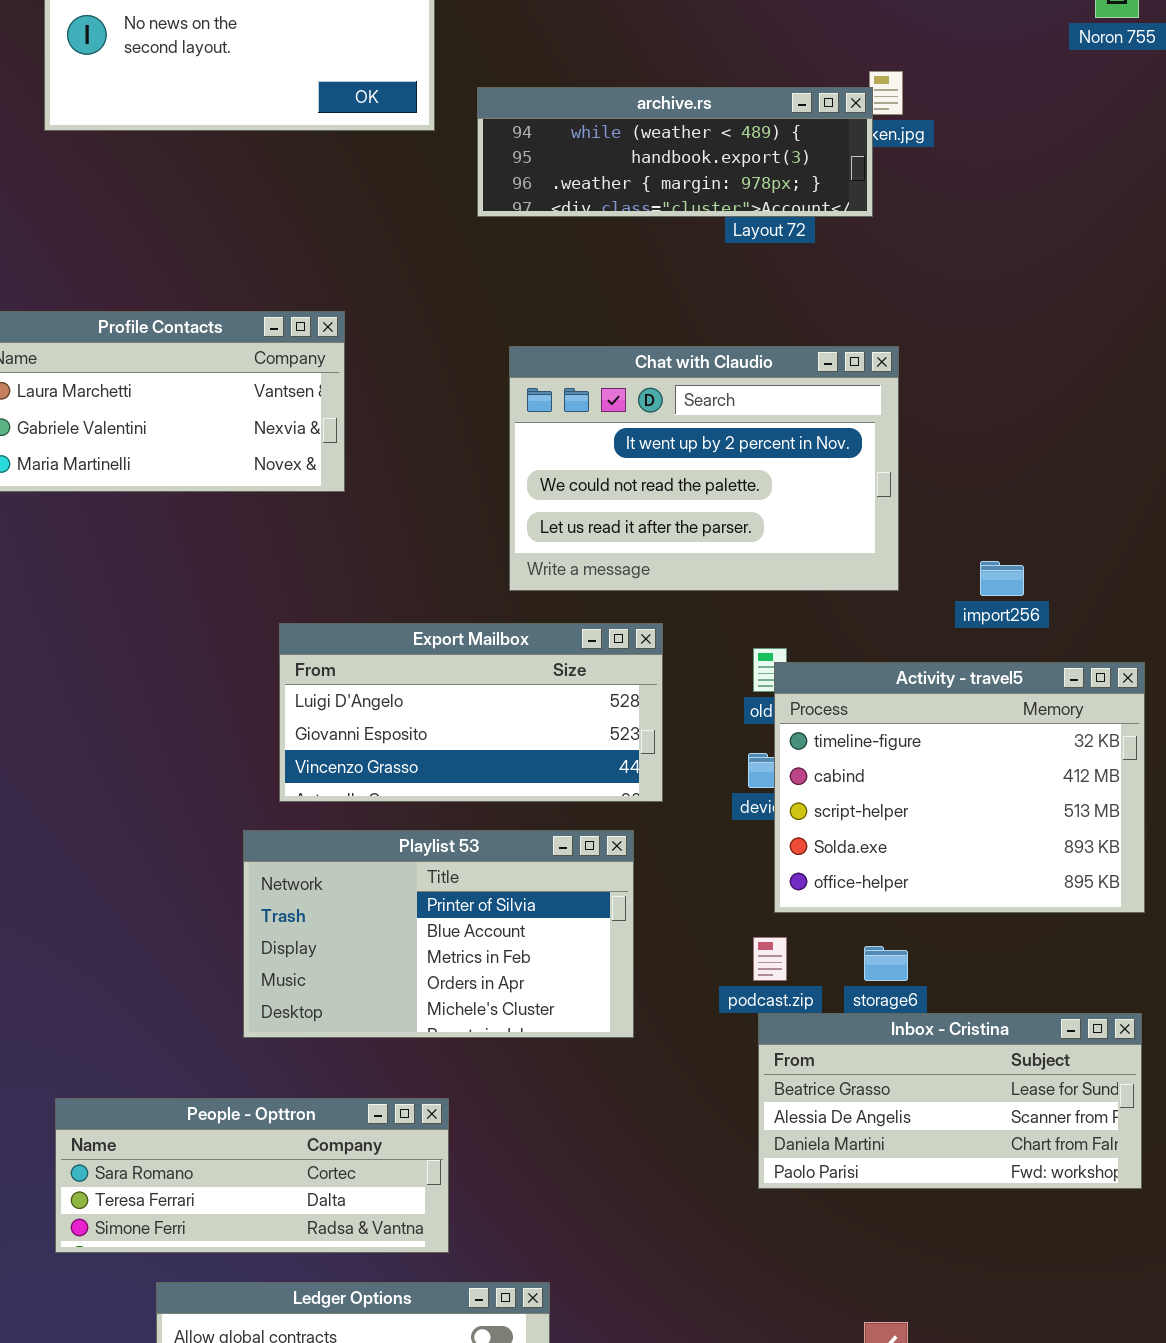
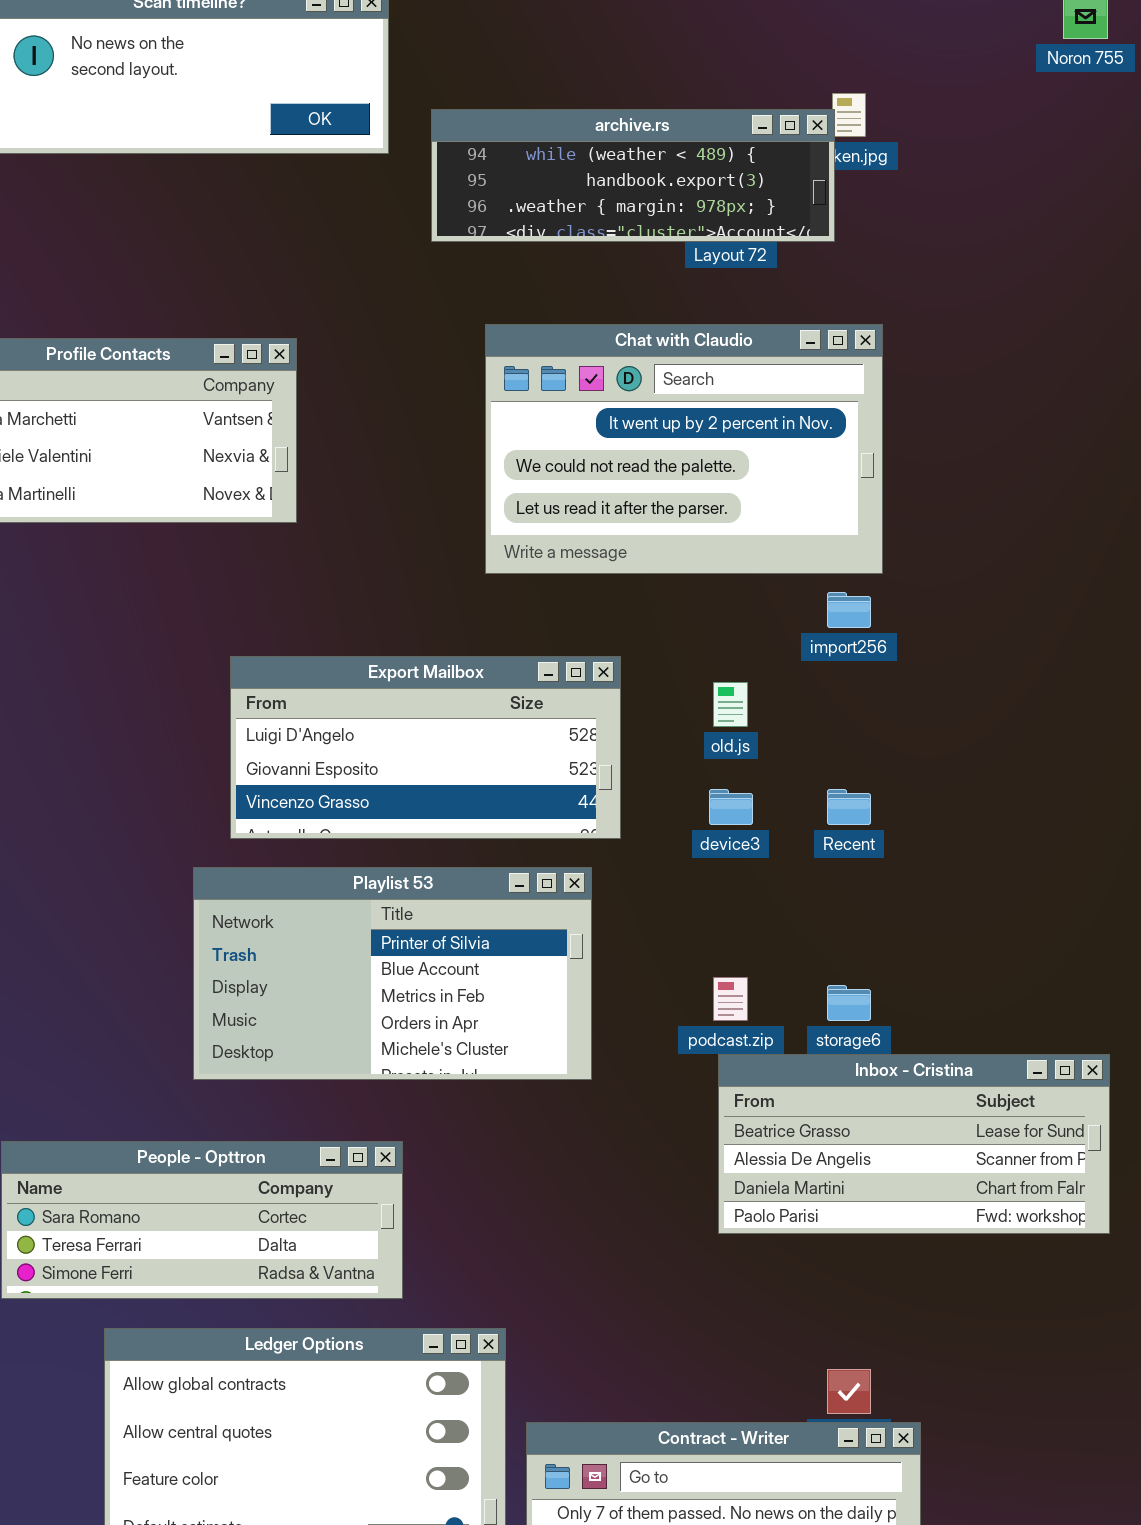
Chat with Claudio: [509,346,899,591] -> [485,324,883,574], moved
import256: [980,561,1024,596] -> [827,592,871,628], moved
Activity - travel5: [774,662,1145,913] -> none, closed

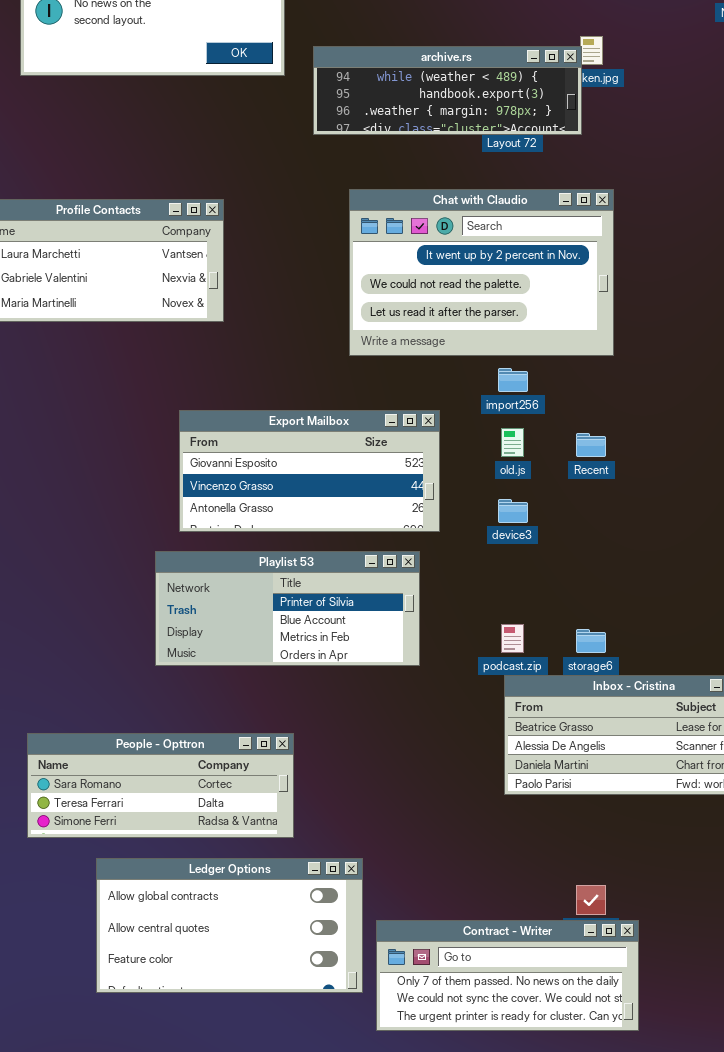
import256: [827,592,871,628] -> [498,368,528,392], moved
Export Mailbox: [230,656,621,839] -> [179,410,440,532], scrolled down 1 row
Recent: [827,789,871,825] -> [576,433,606,457], moved
Playlist 53: [193,867,592,1080] -> [155,551,420,666], resized

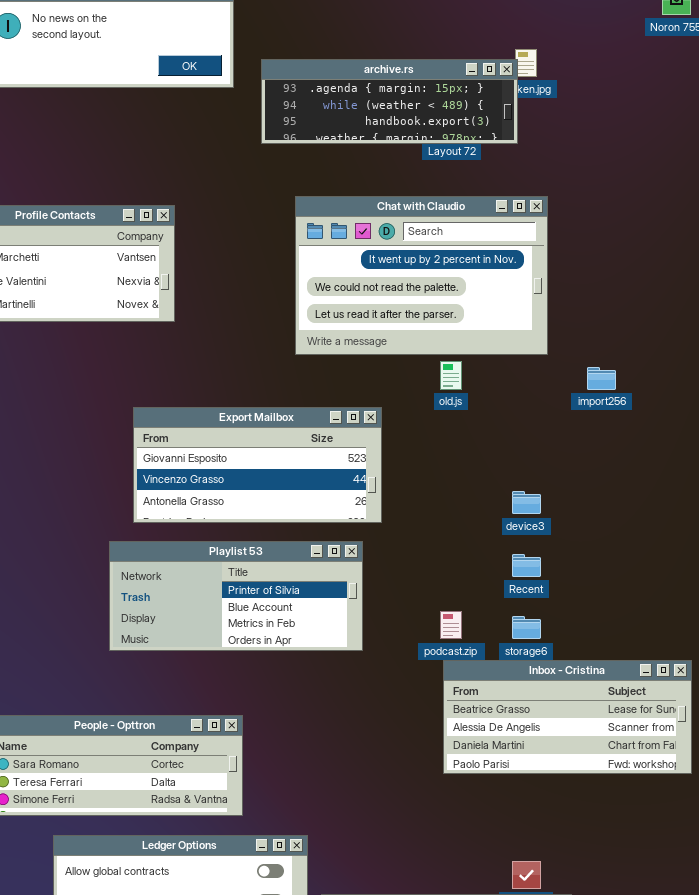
archive.rs: [313,46,582,135] -> [261,59,518,144], scrolled up 1 row
import256: [498,368,528,392] -> [587,367,616,390], moved
old.js: [501,428,524,457] -> [440,361,462,390], moved
Recent: [576,433,606,457] -> [512,554,541,577], moved
device3: [498,499,528,523] -> [512,491,541,514], moved

